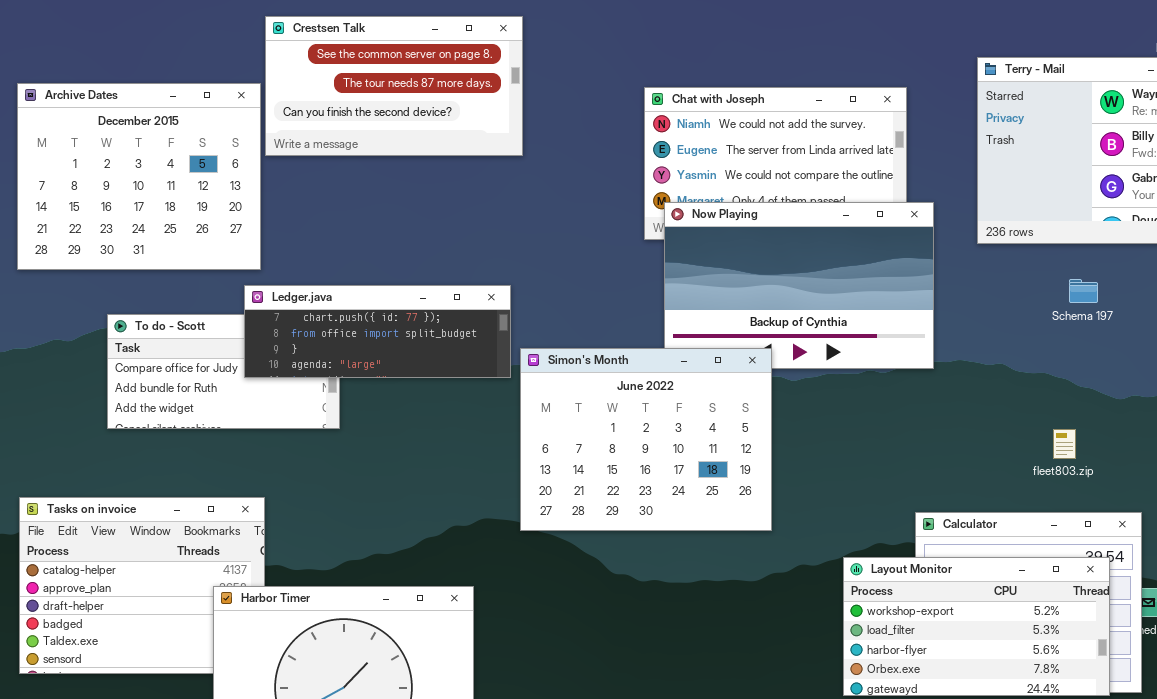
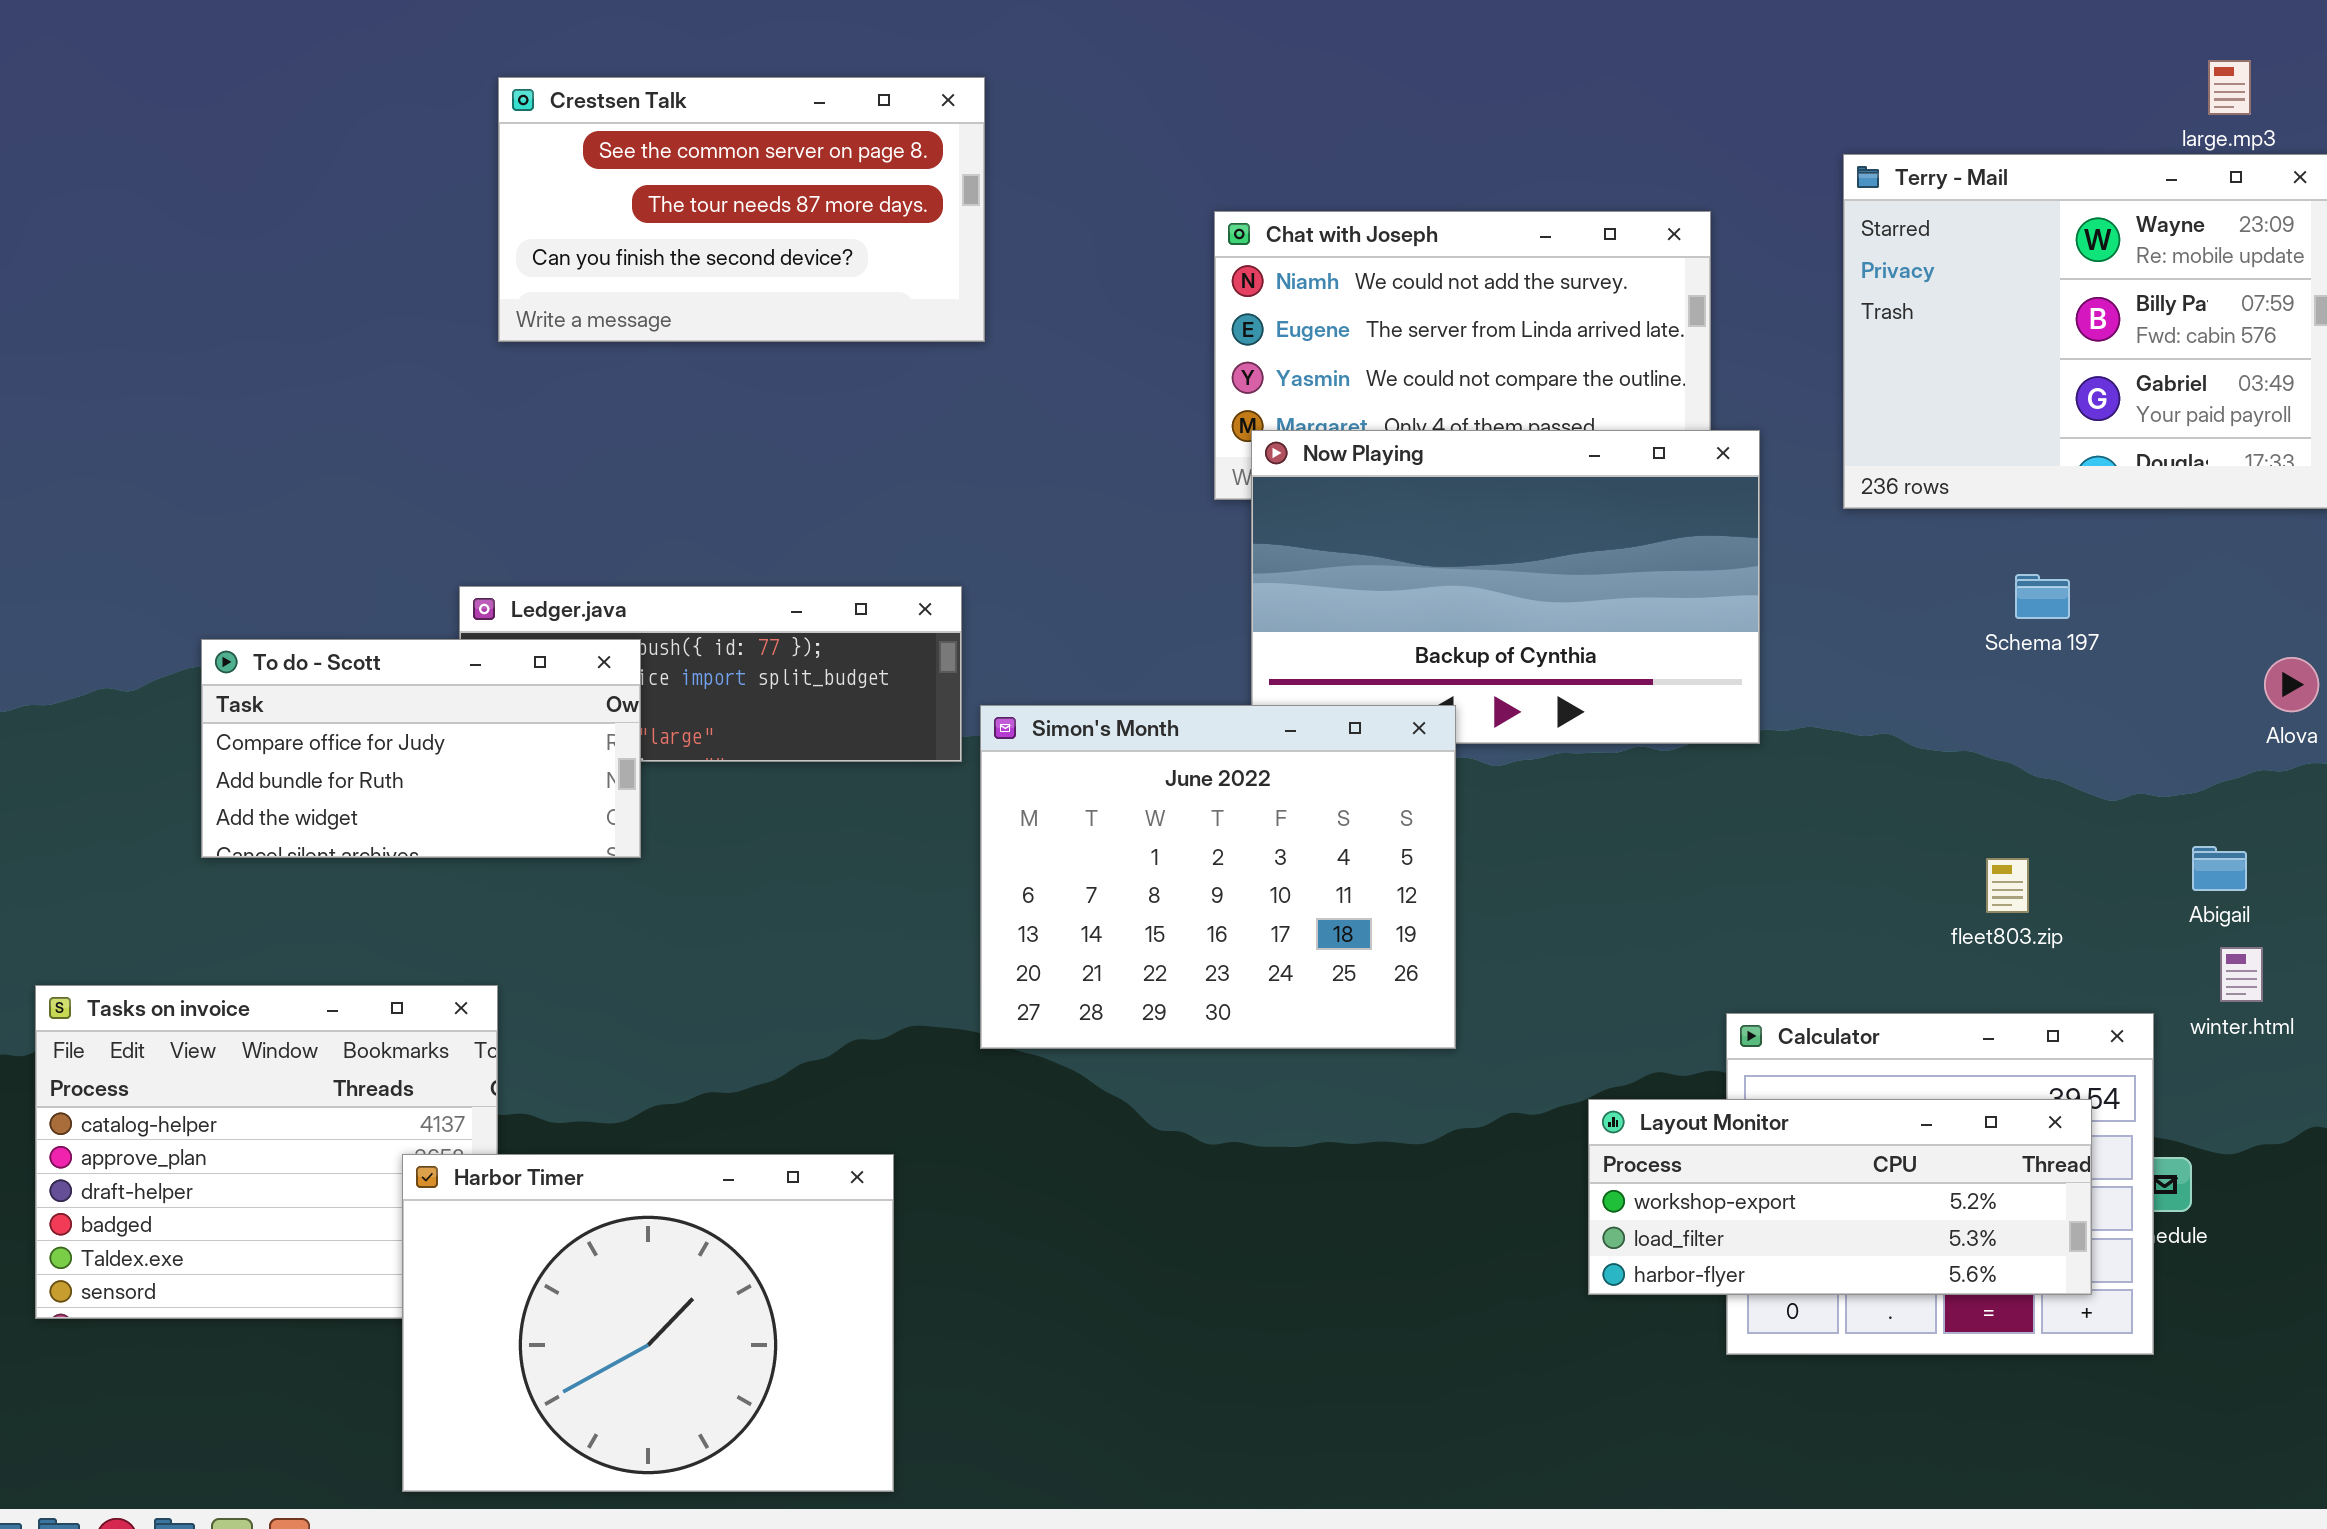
Archive Dates: [17,83,261,270] -> none, closed
To do - Scott: [107,314,340,429] -> [201,639,641,858], raised
Layout Monitor: [843,557,1110,696] -> [1588,1099,2092,1295], resized

